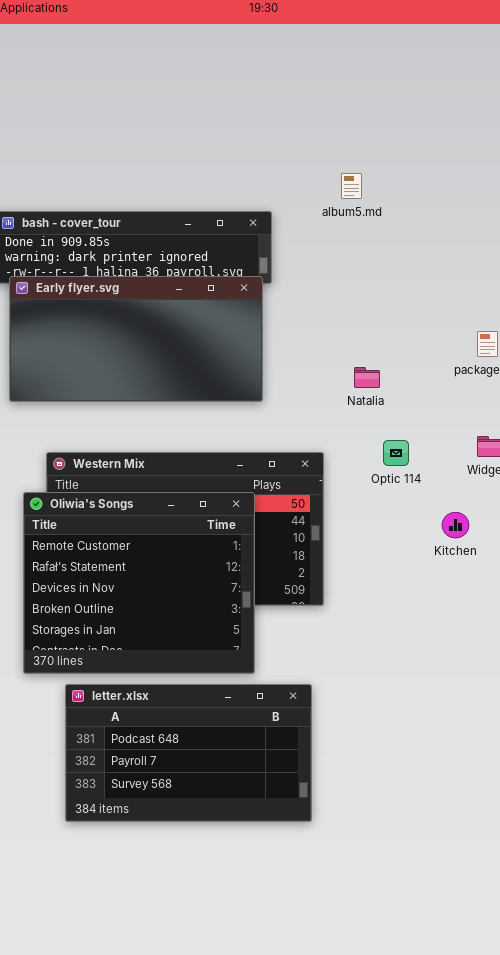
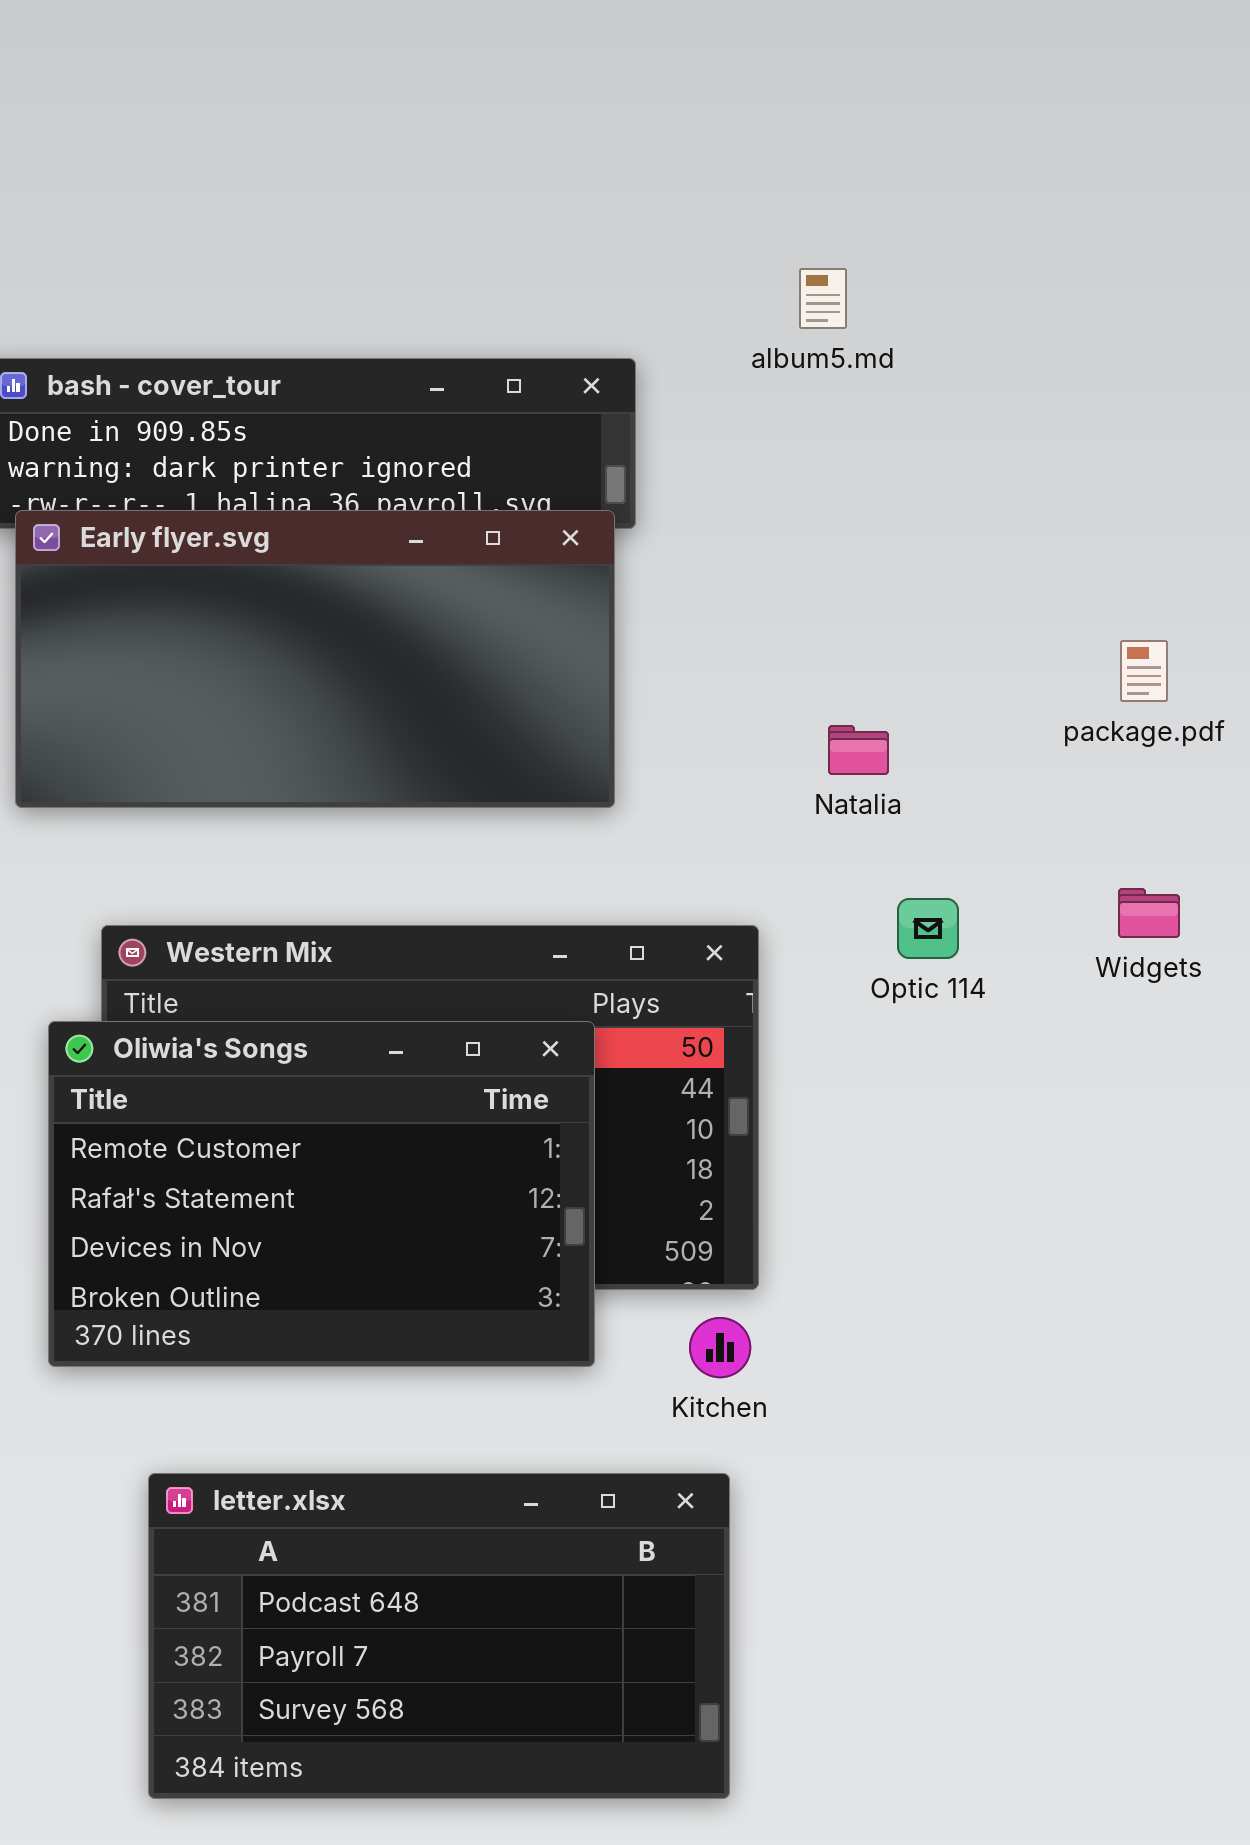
Oliwia's Songs: [23,492,255,674] -> [48,1021,595,1367], resized
Kitchen: [442,512,469,538] -> [689,1317,751,1378], moved

